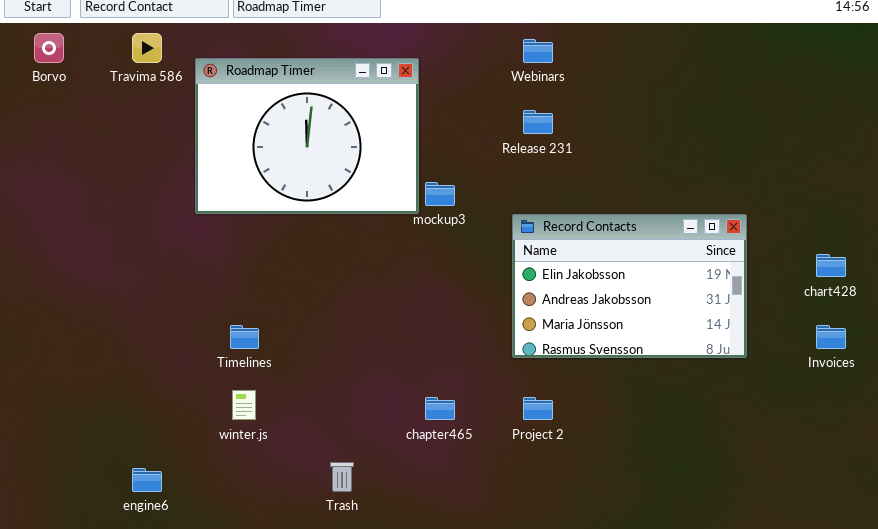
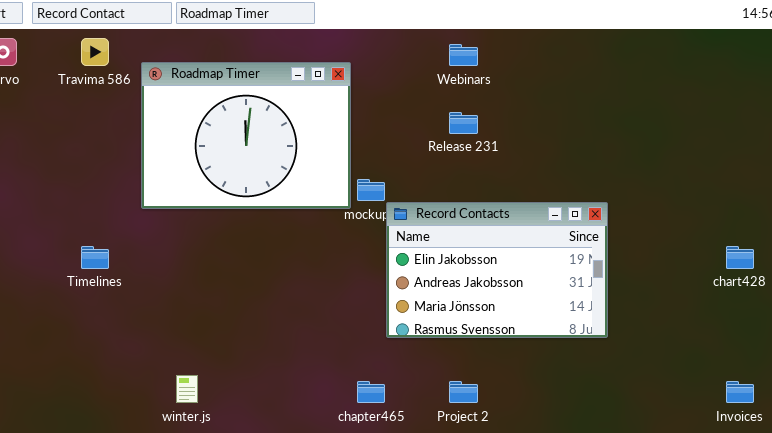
Record Contacts: [512,214,747,358] -> [386,202,608,338], moved
Timelines: [230,325,259,349] -> [81,246,109,269], moved
Invoices: [816,325,846,349] -> [726,381,754,403], moved

